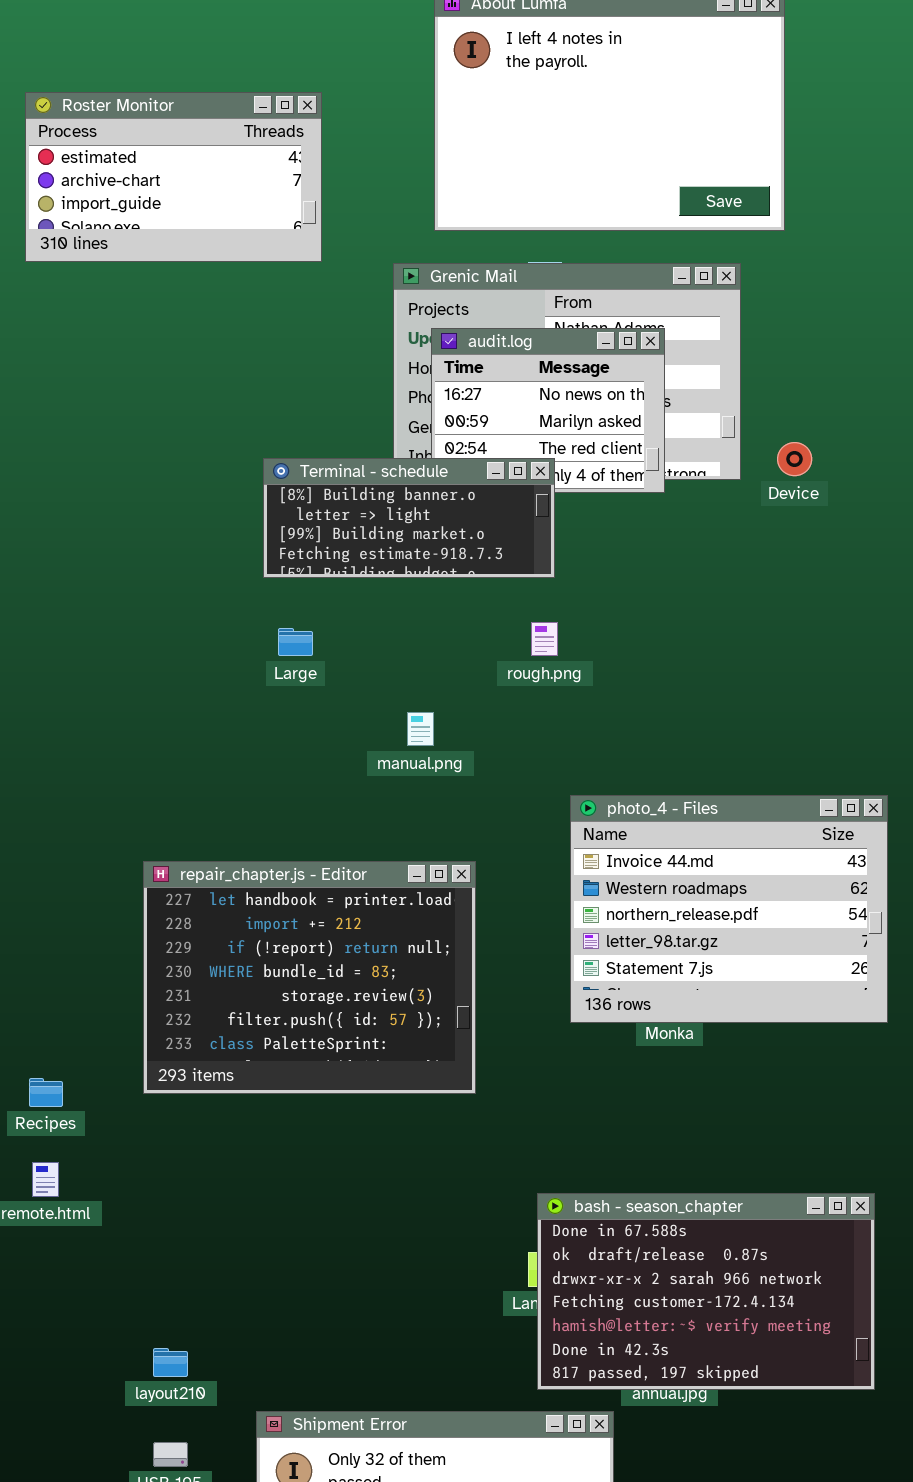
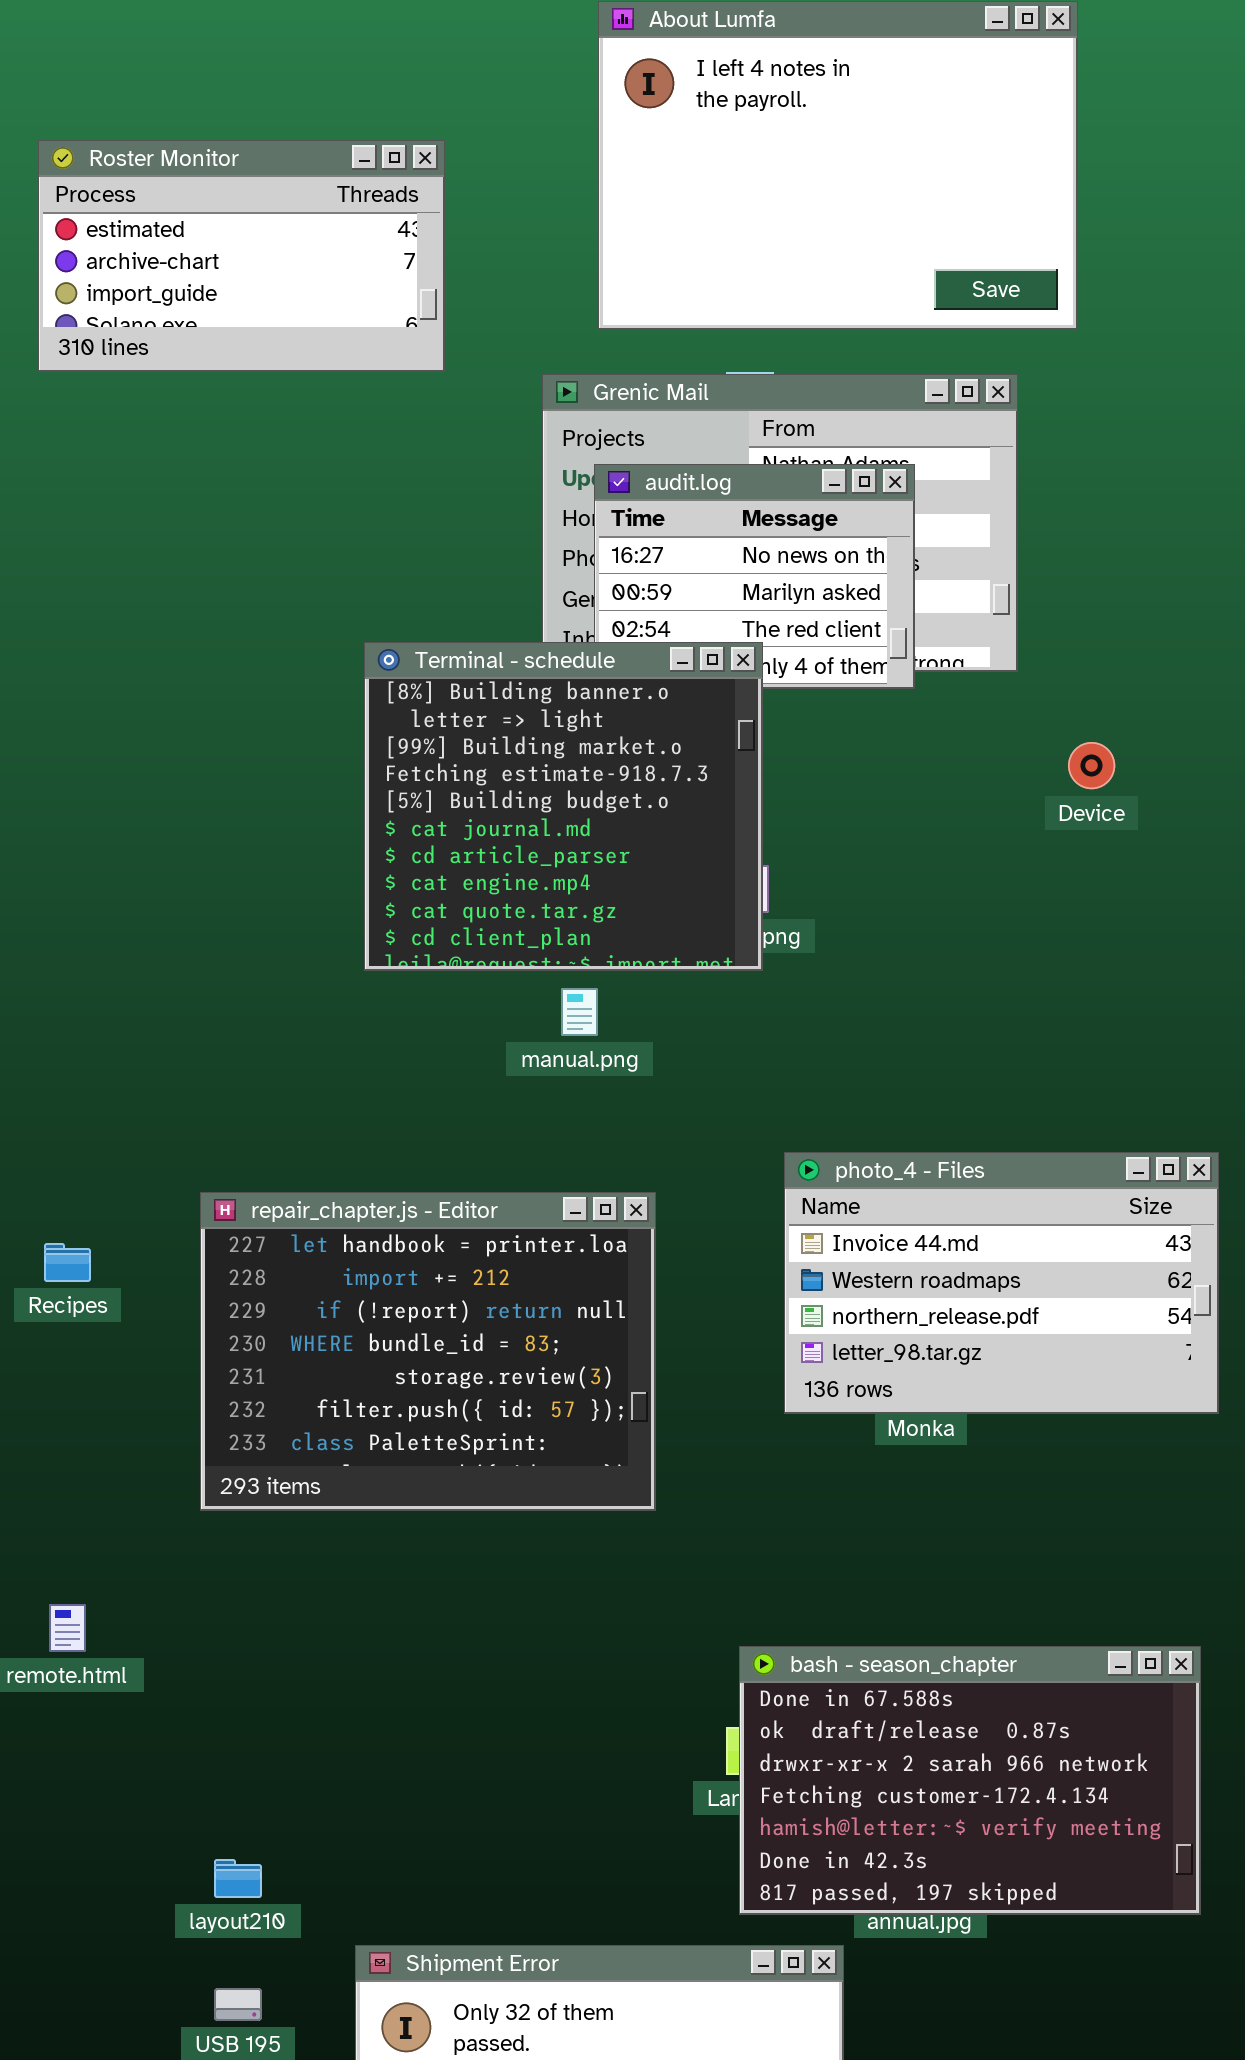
Device: [777,442,812,476] -> [1068,742,1115,789], moved
Terminal - schedule: [263,458,555,578] -> [364,642,763,971], resized
photo_4 - Files: [570,795,888,1023] -> [784,1152,1219,1414], resized
Recipes: [29,1078,63,1107] -> [44,1243,91,1282], moved

